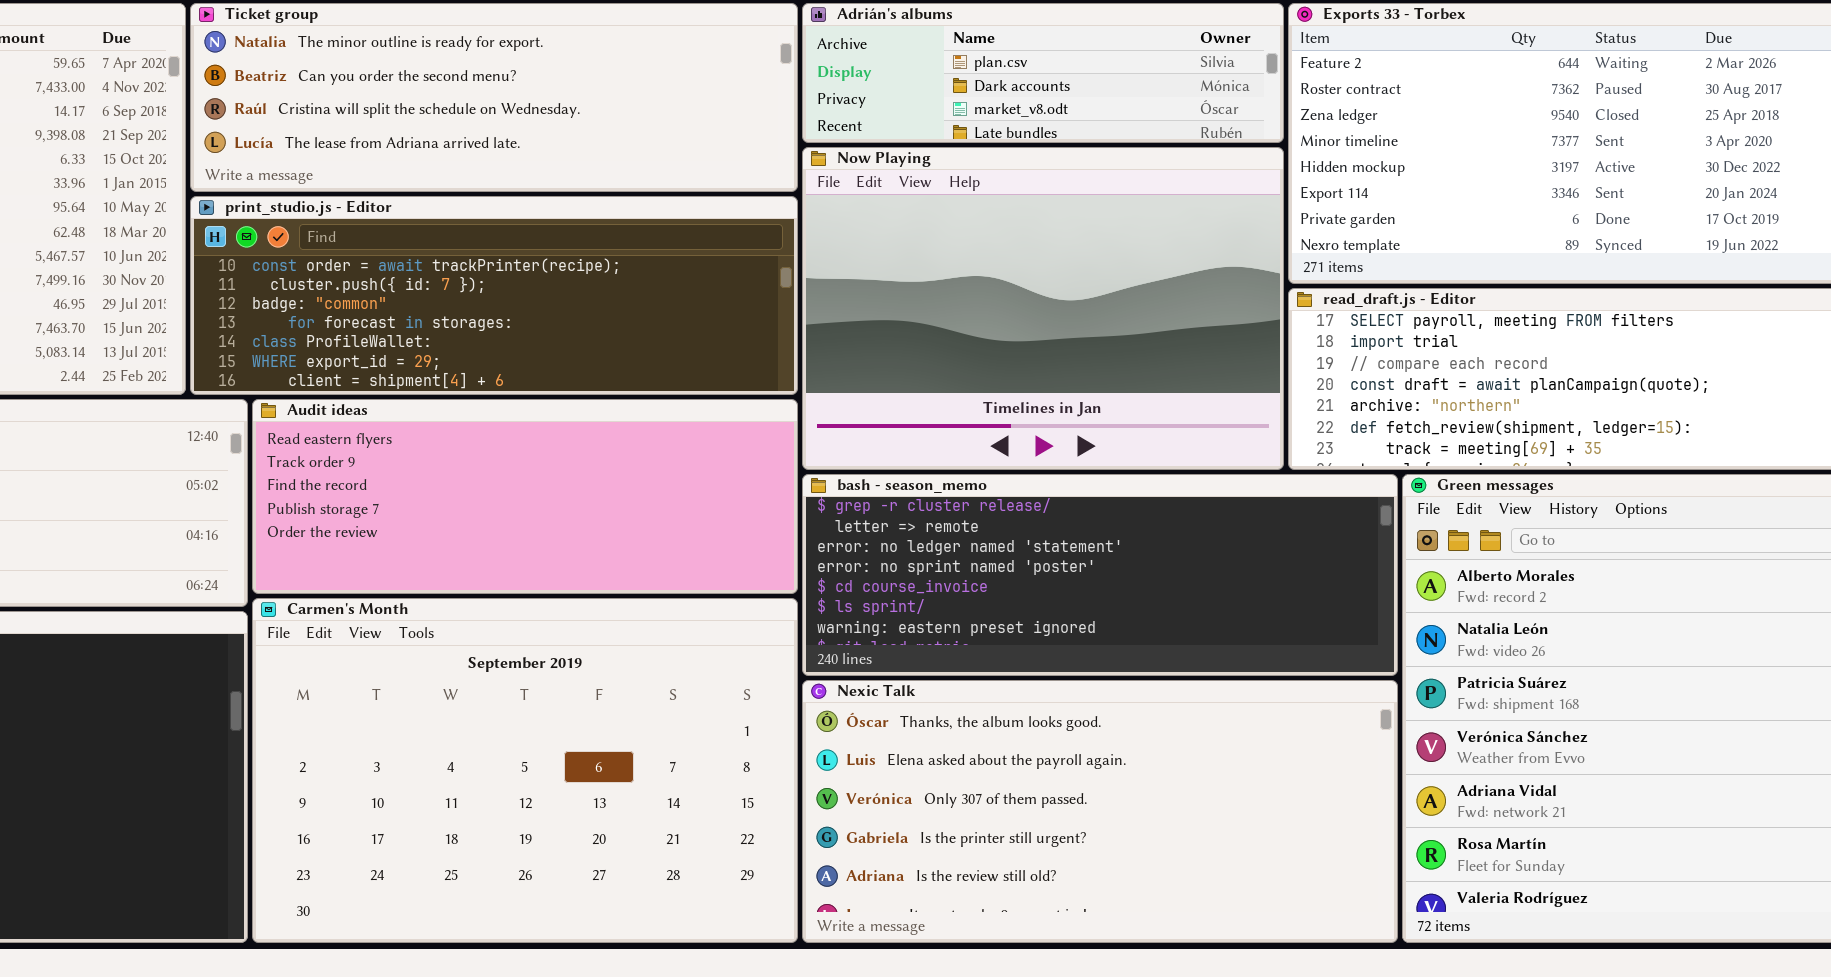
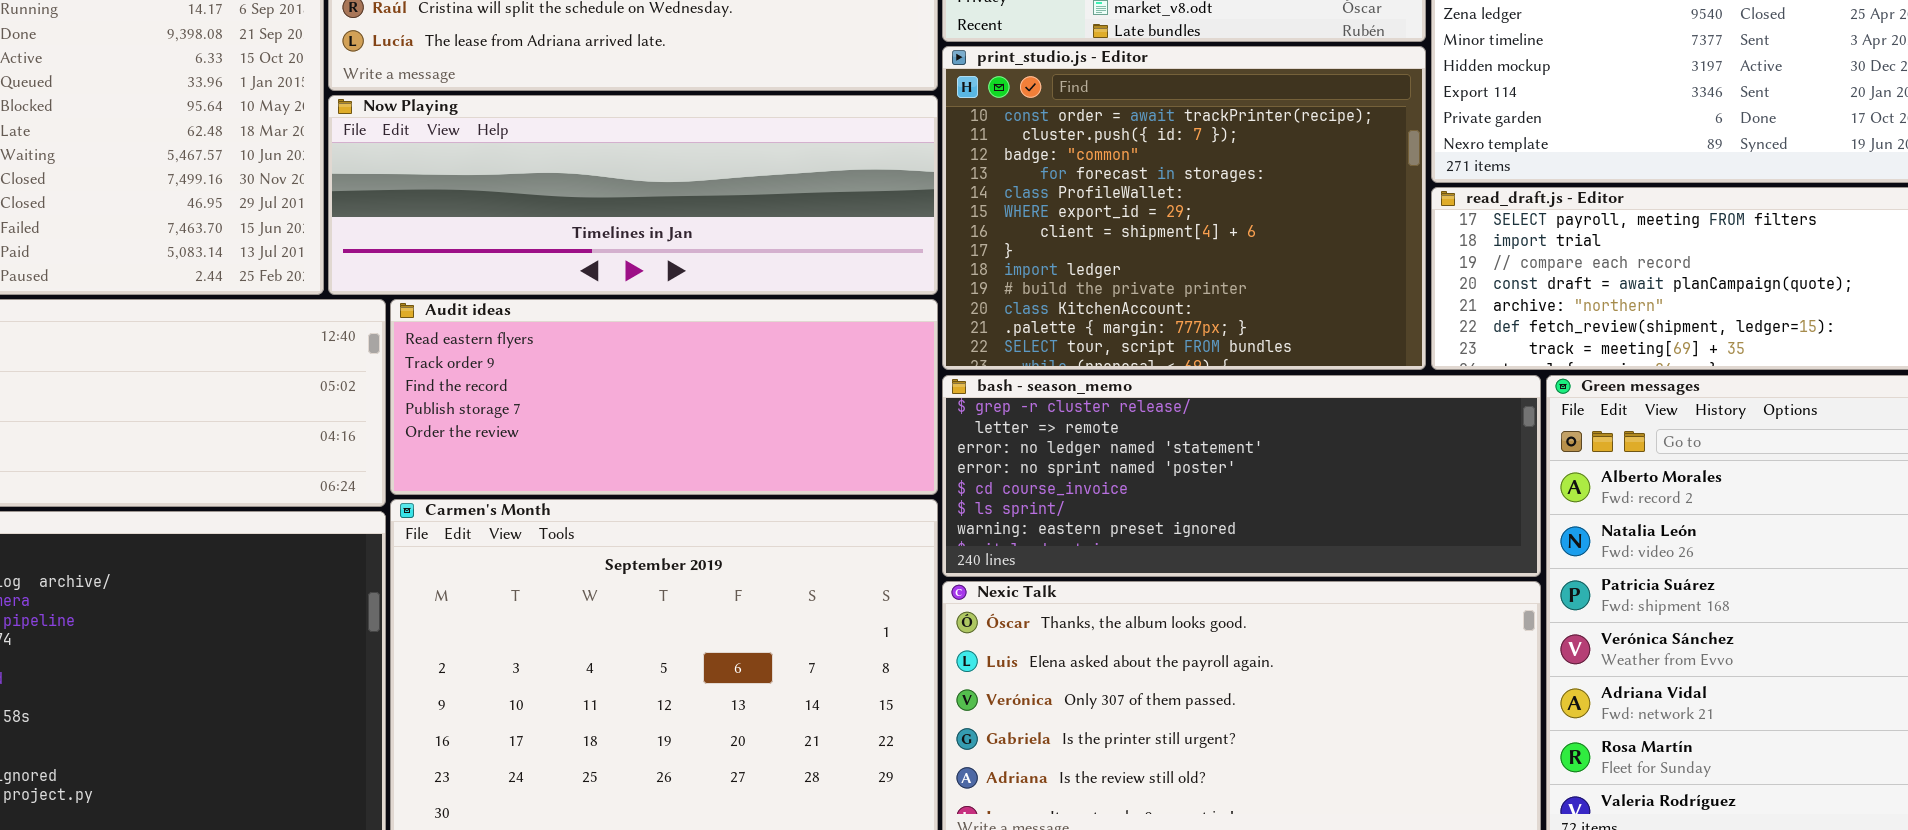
Now Playing: [802,147,1284,470] -> [328,95,938,295], moved, resized
print_studio.js - Editor: [190,196,798,395] -> [942,46,1426,370], moved, resized

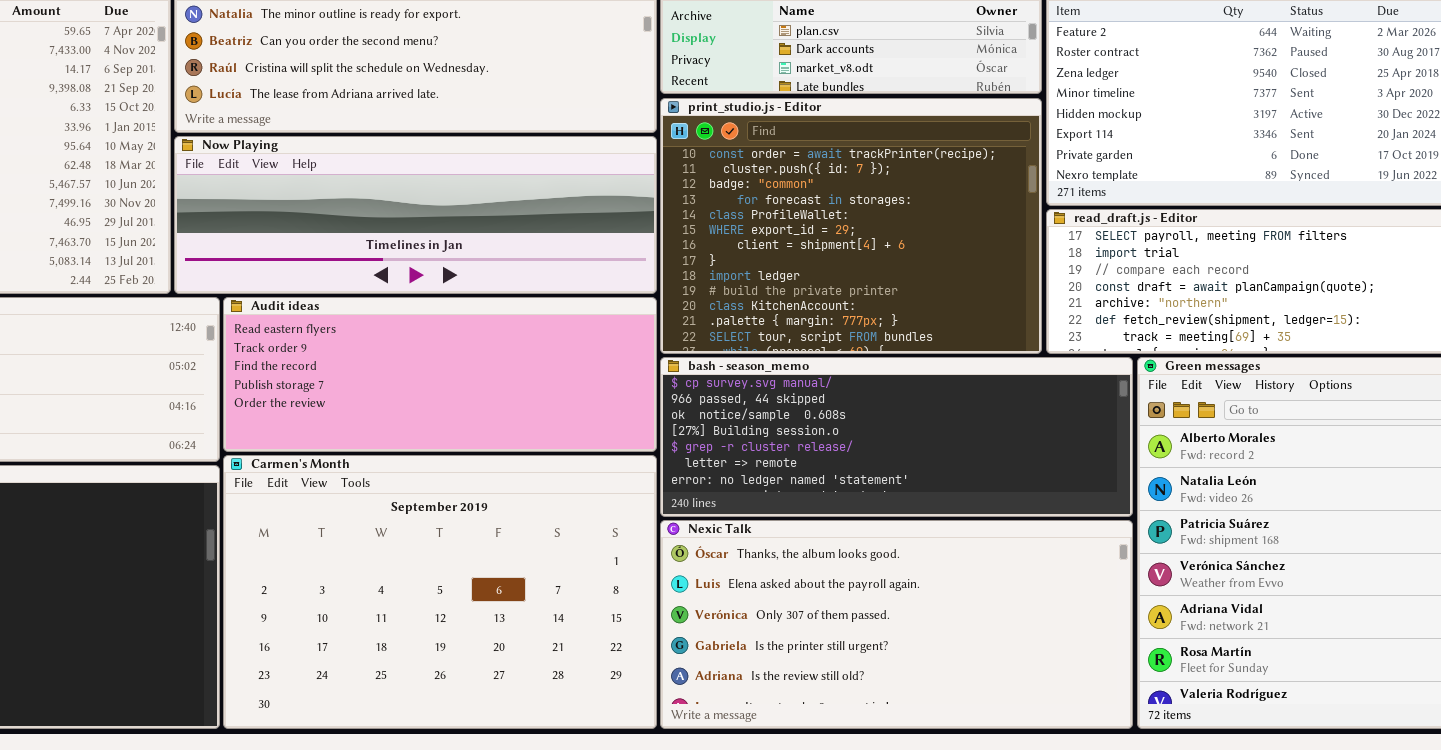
bash - season_memo: [942,375,1541,577] -> [660,357,1133,517], scrolled up 4 rows

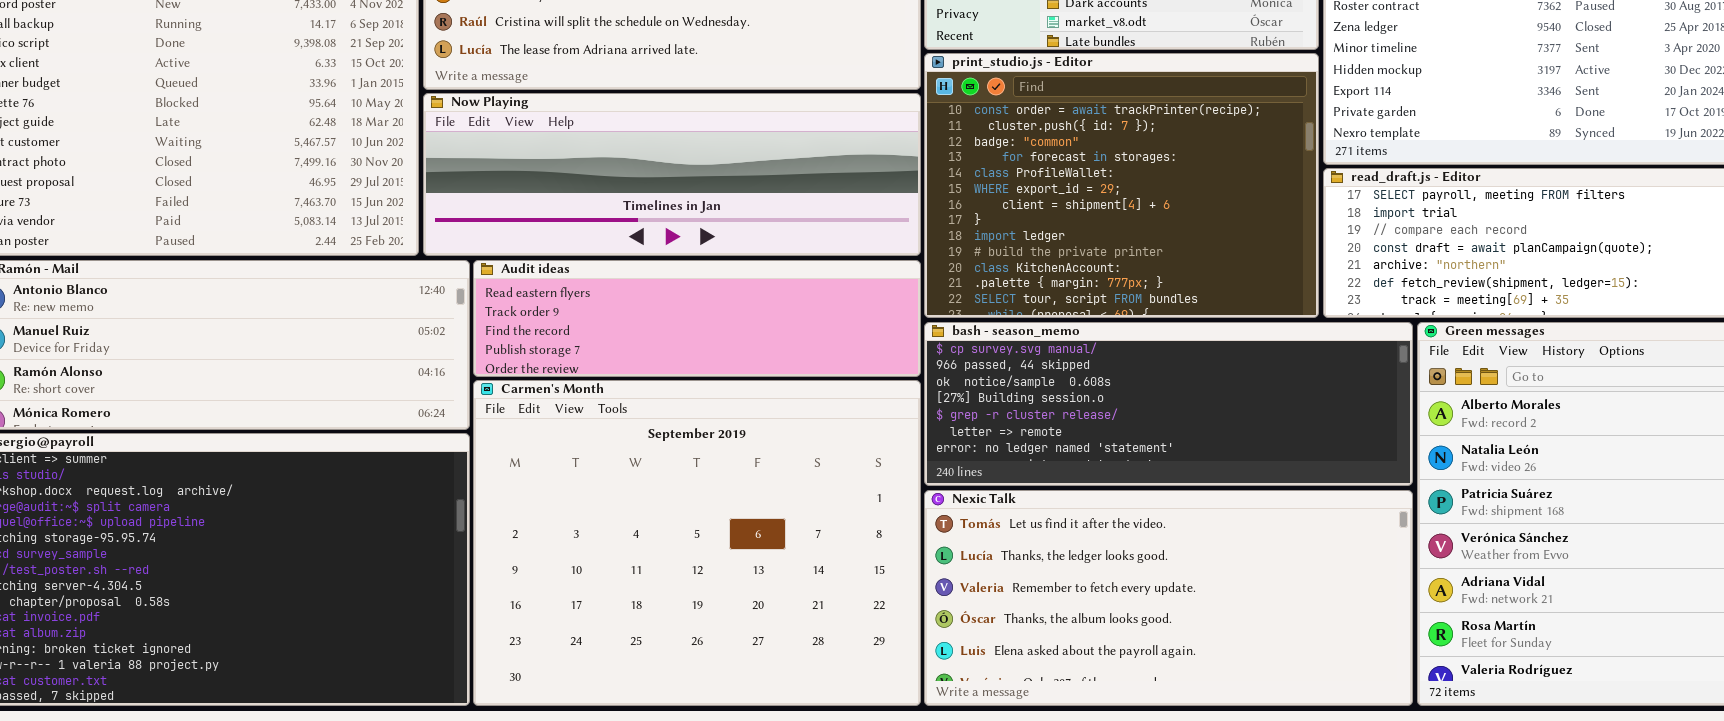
Audit ideas: [223,297,657,452] -> [473,260,921,377], resized
Carmen's Month: [223,455,657,729] -> [473,380,921,706], resized
Nexic Talk: [660,520,1133,729] -> [924,490,1413,706], scrolled up 3 rows

